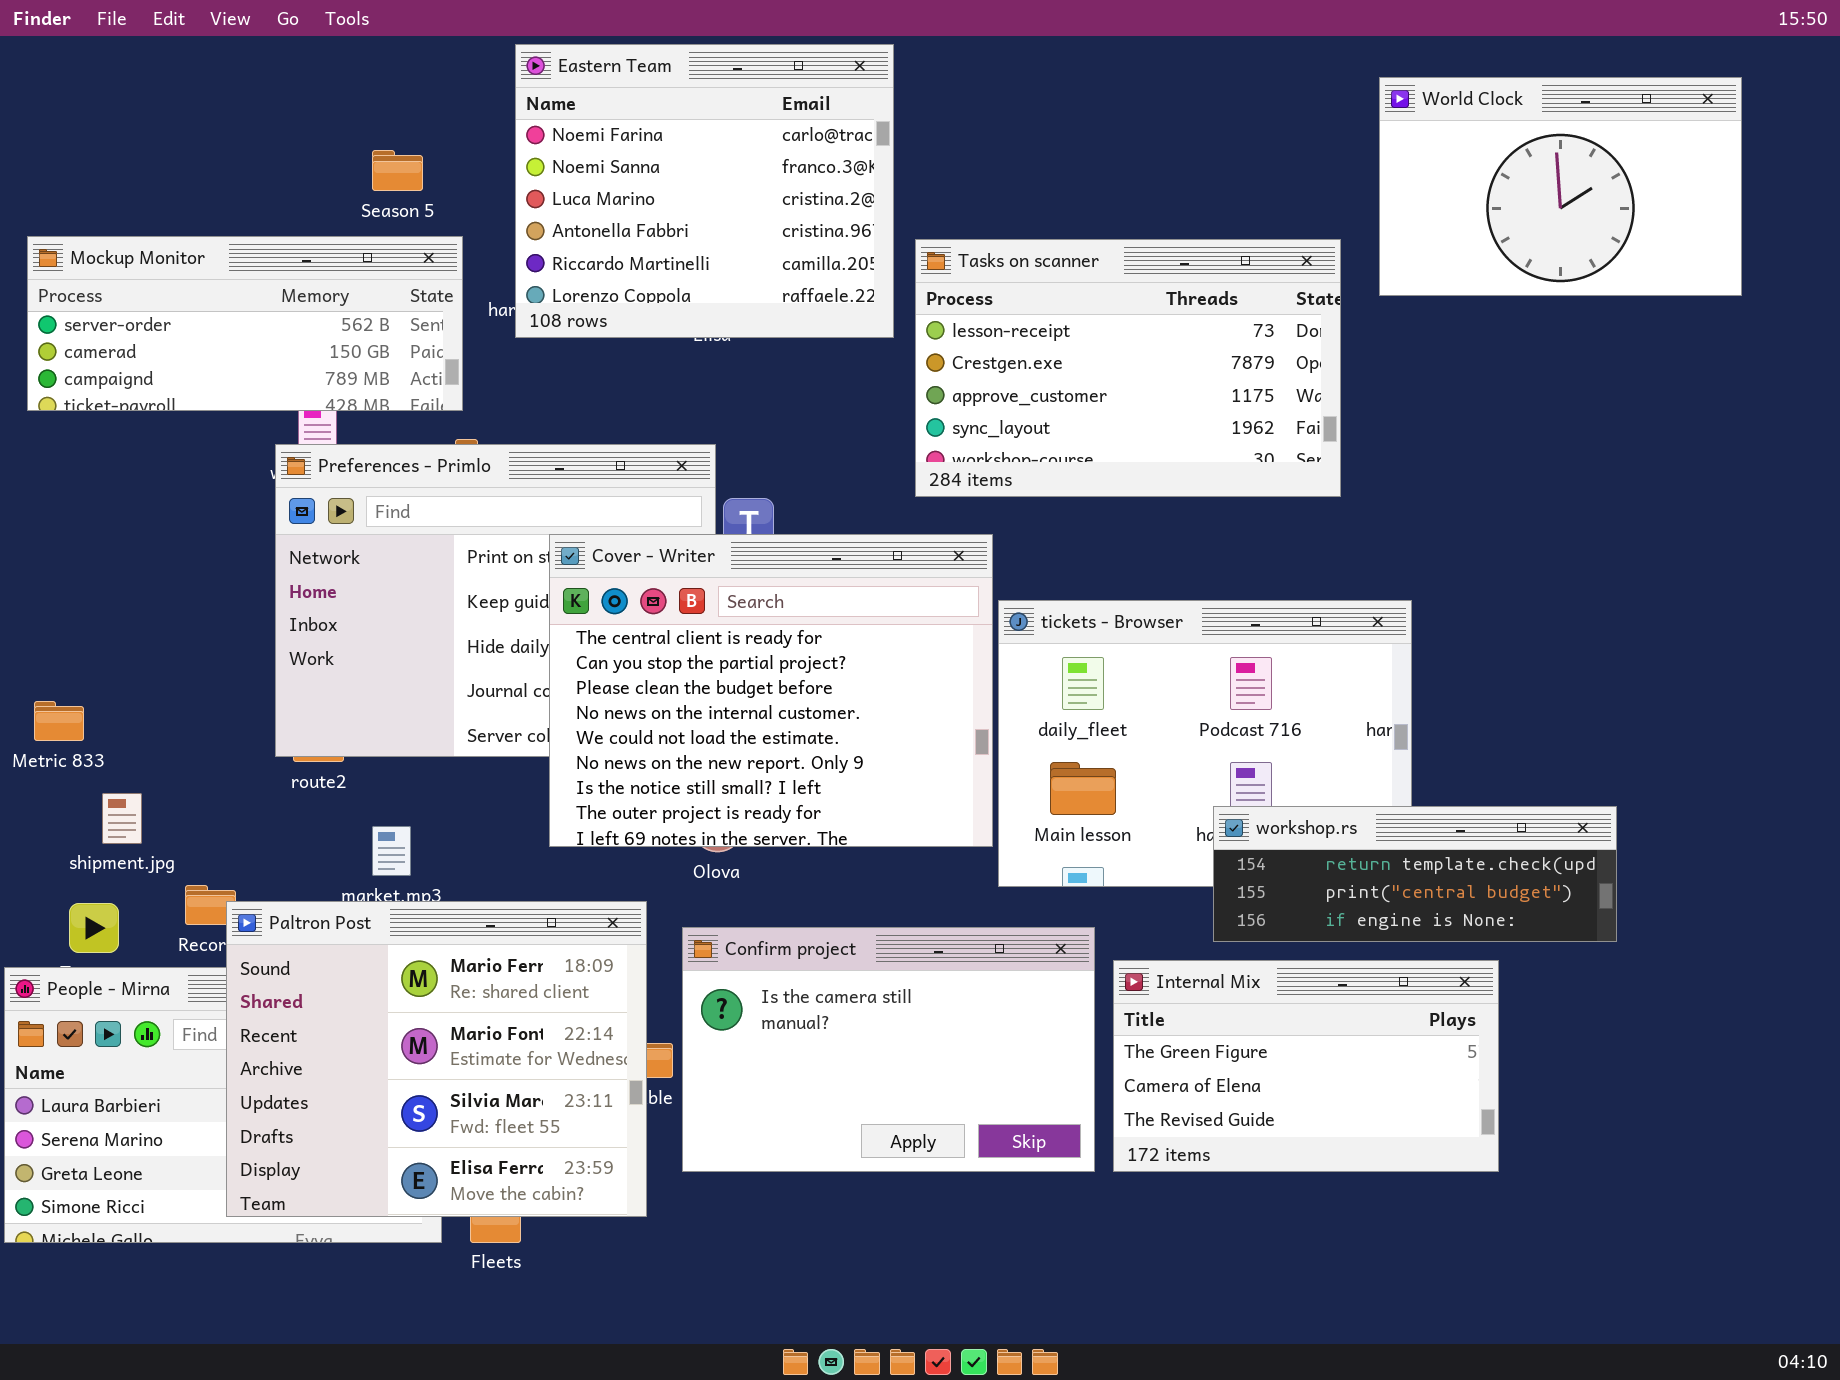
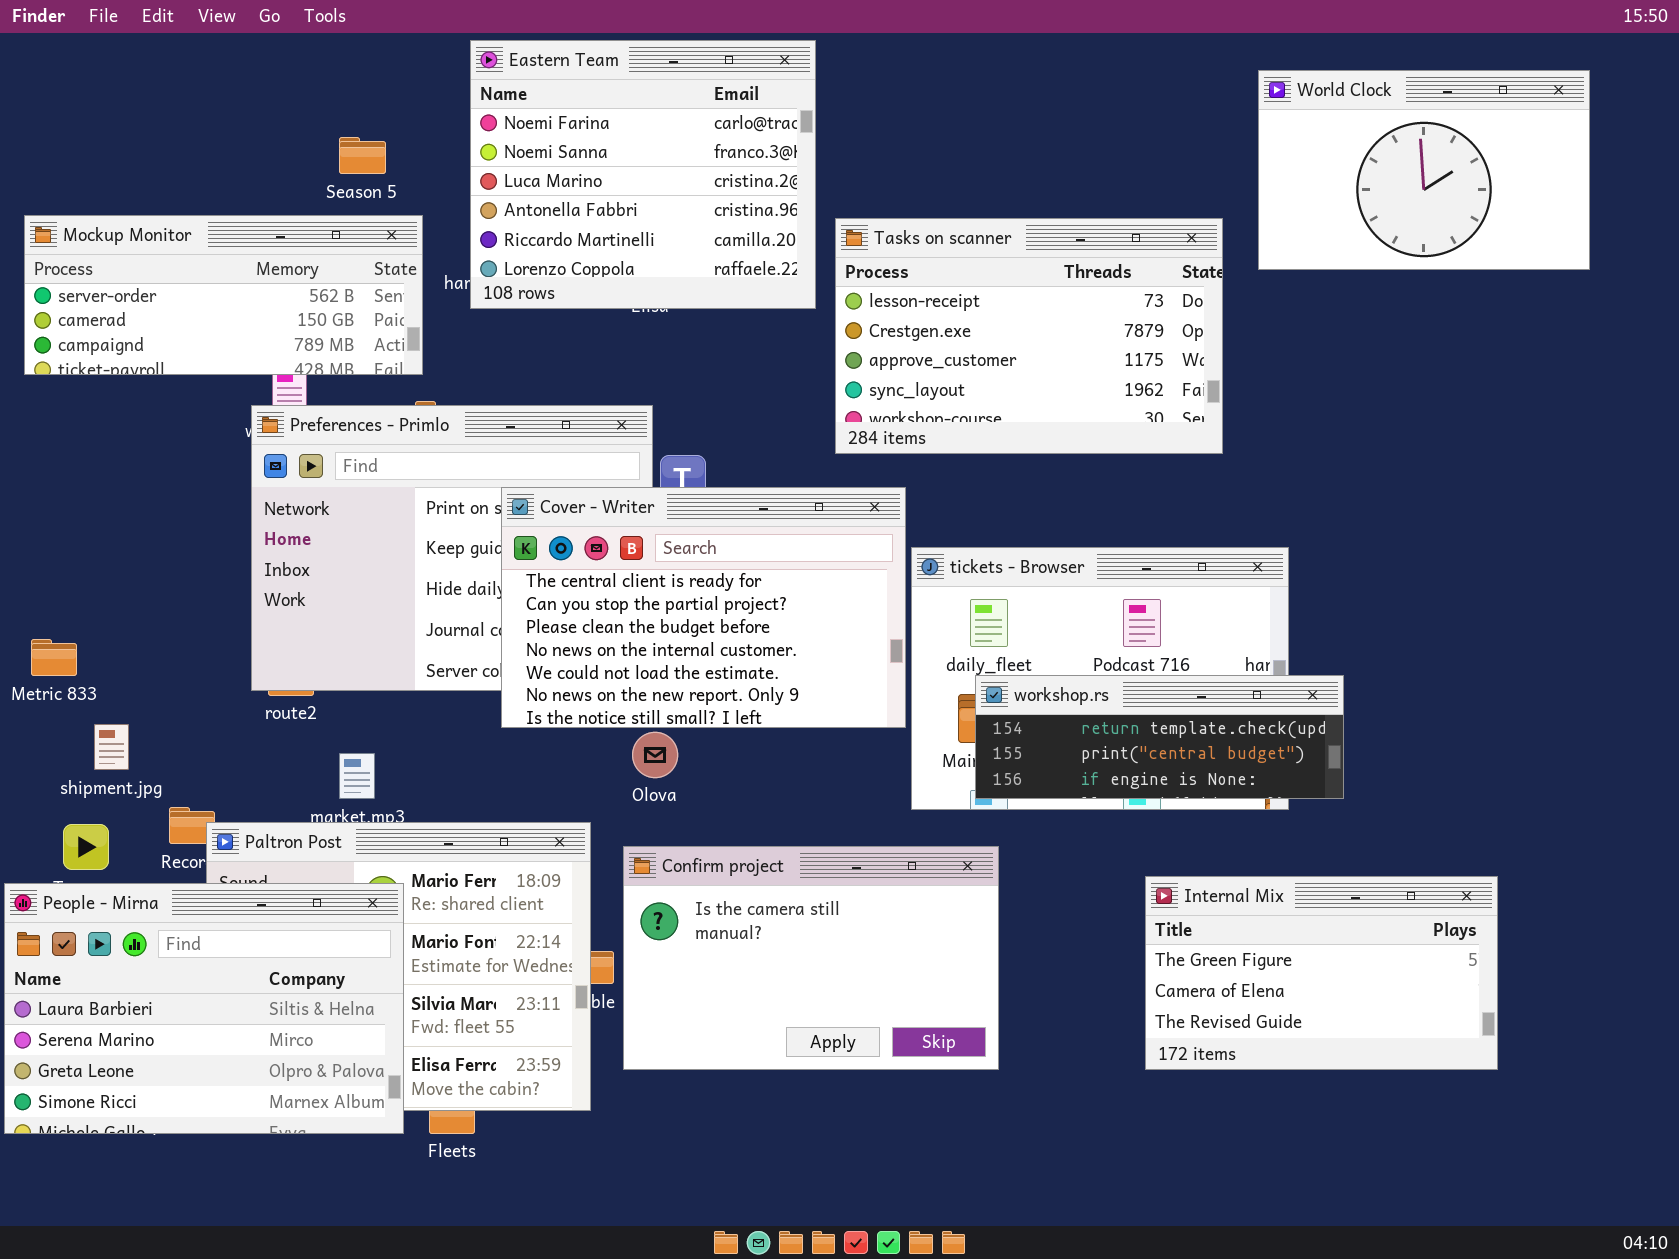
Cover - Writer: [549,534,993,847] -> [501,487,906,728], resized
workshop.rs: [1213,806,1617,942] -> [975,675,1344,799], moved
Internal Mix: [1113,960,1499,1172] -> [1145,876,1498,1070], moved
People - Mirna: [4,967,442,1243] -> [4,883,404,1134], raised

